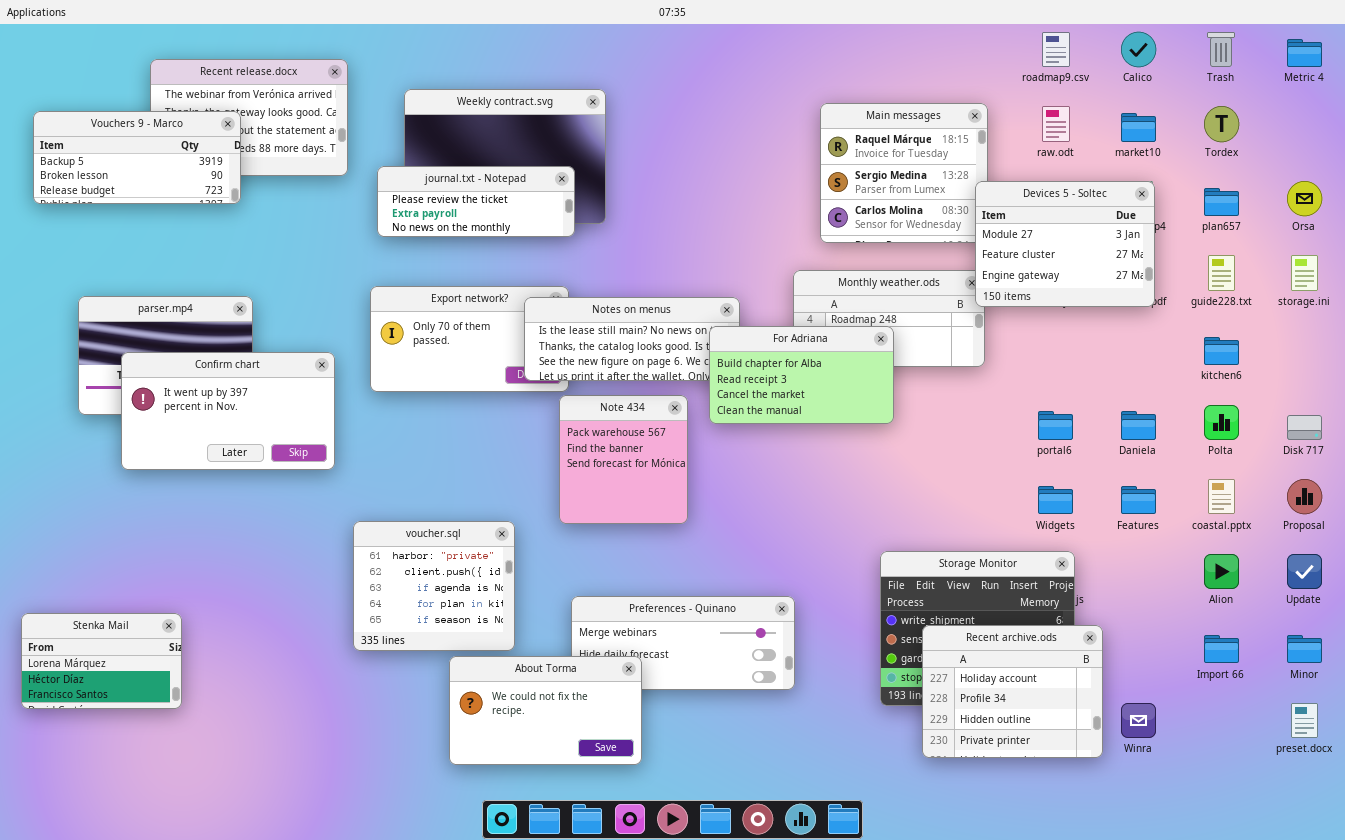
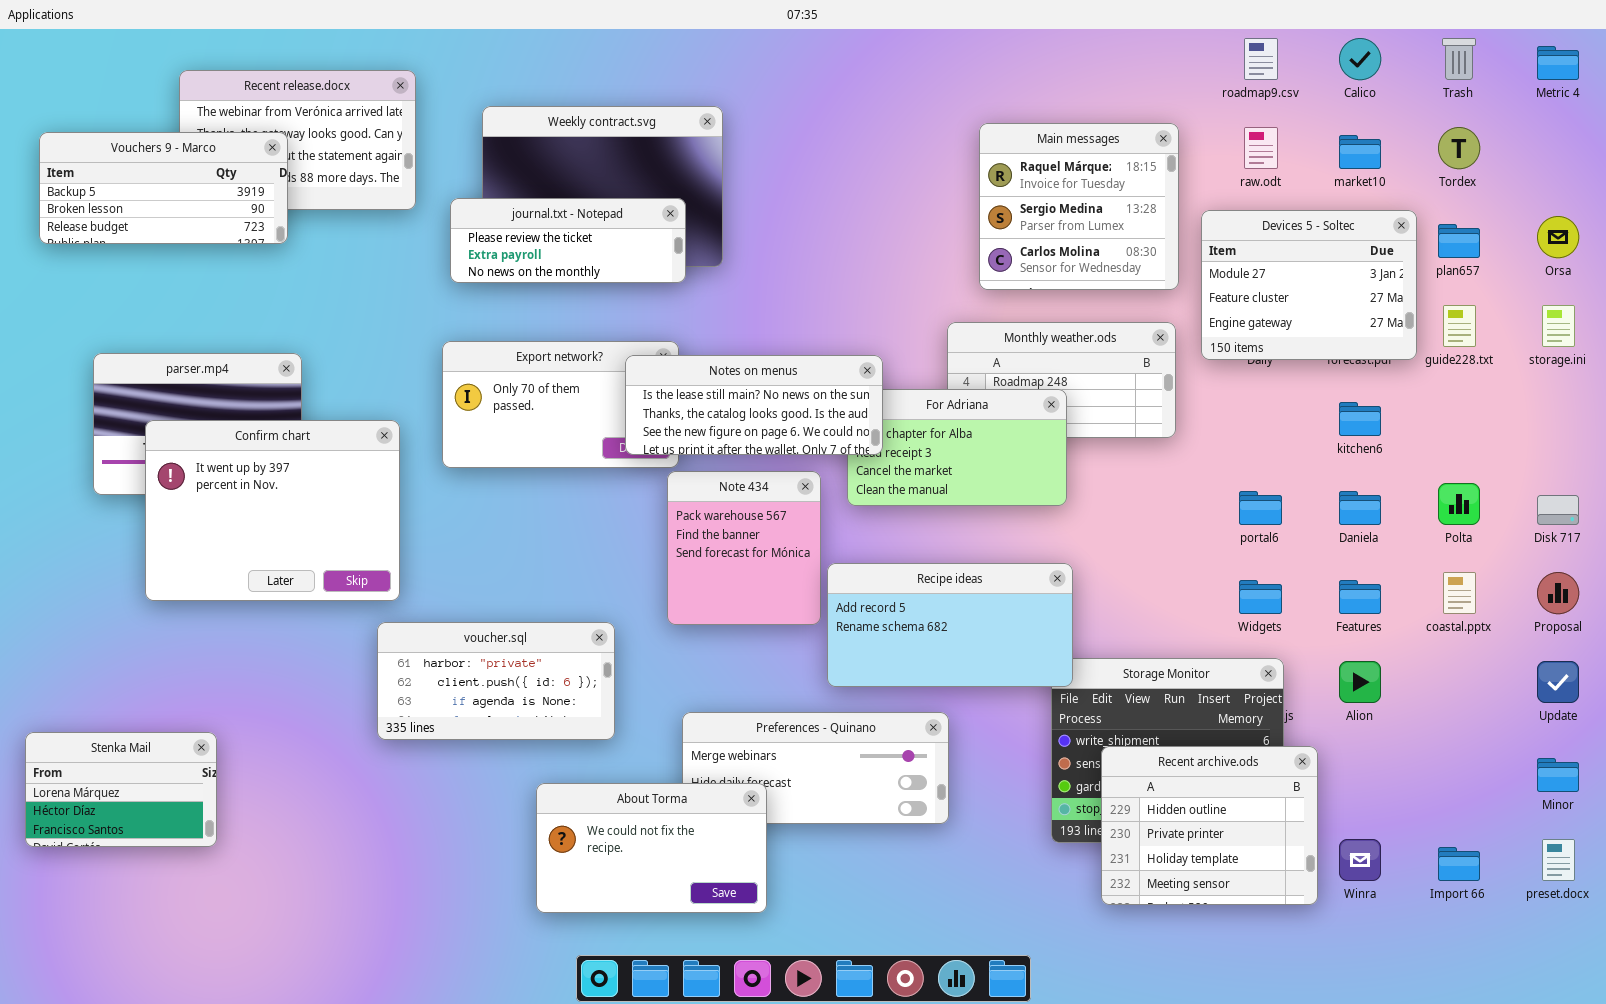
Devices 5 - Soltec: [975,181,1155,307] -> [1201,210,1417,360], moved
Notes on menus: [524,297,740,381] -> [625,355,883,455], raised
kitchen6: [1204,337,1239,365] -> [1339,402,1381,436], moved
Confirm chart: [121,352,335,470] -> [145,420,400,601], resized
Recipe ideas: none -> [827,563,1073,687], opened
voucher.sql: [353,521,515,651] -> [377,622,615,740], resized
Alion: [1204,554,1239,589] -> [1339,661,1381,703], moved
Recent archive.ods: [922,625,1103,758] -> [1101,746,1318,905], scrolled down 2 rows
Import 66: [1204,635,1239,663] -> [1438,847,1480,881], moved

